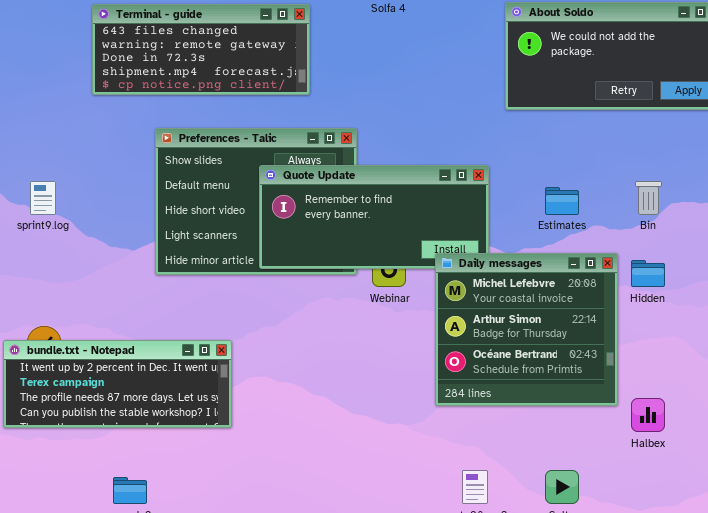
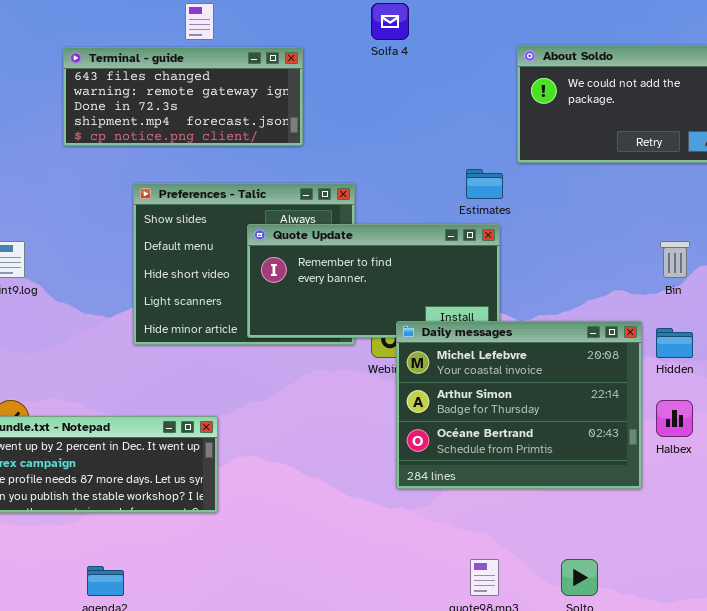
Estimates: [545,187,579,215] -> [466,169,503,199], moved
Daily messages: [435,253,618,406] -> [396,321,642,489], resized
Halbex: [631,398,665,432] -> [656,400,693,437], moved

